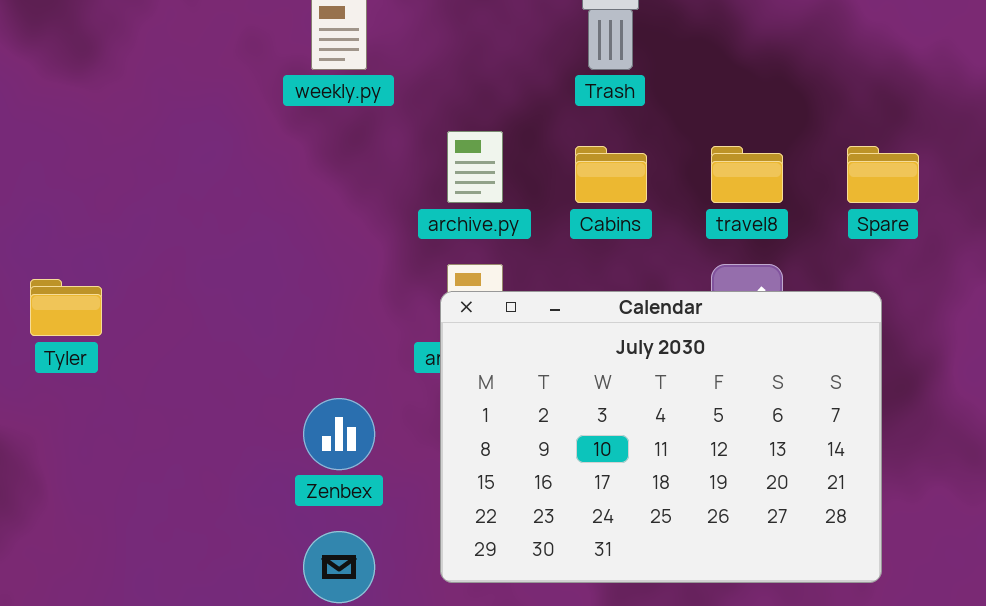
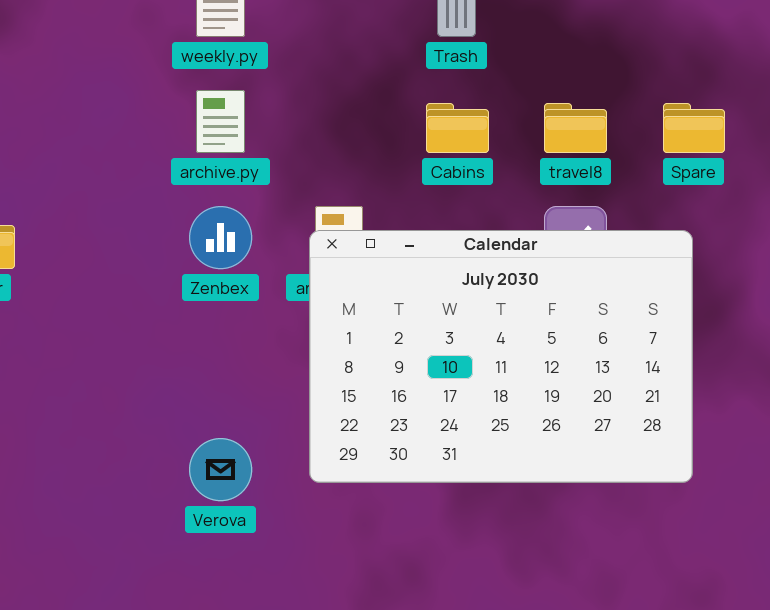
archive.py: [447,131,503,203] -> [196,90,245,153], moved
Zenbex: [303,398,375,470] -> [189,206,252,269], moved

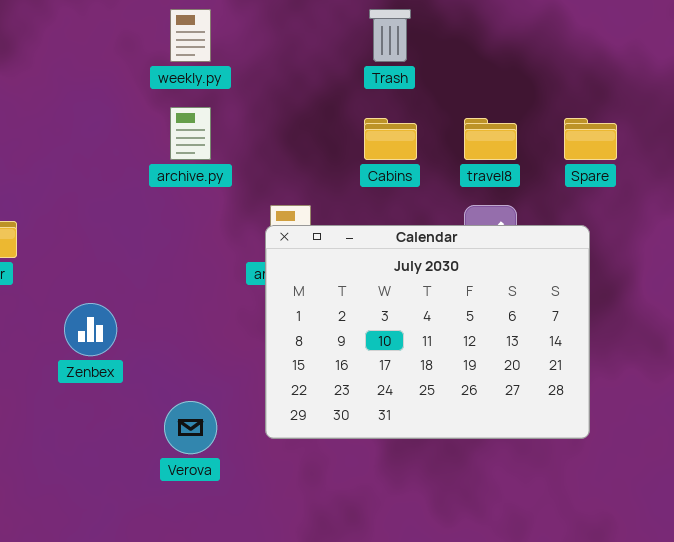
Zenbex: [189,206,252,269] -> [64,303,117,356], moved

